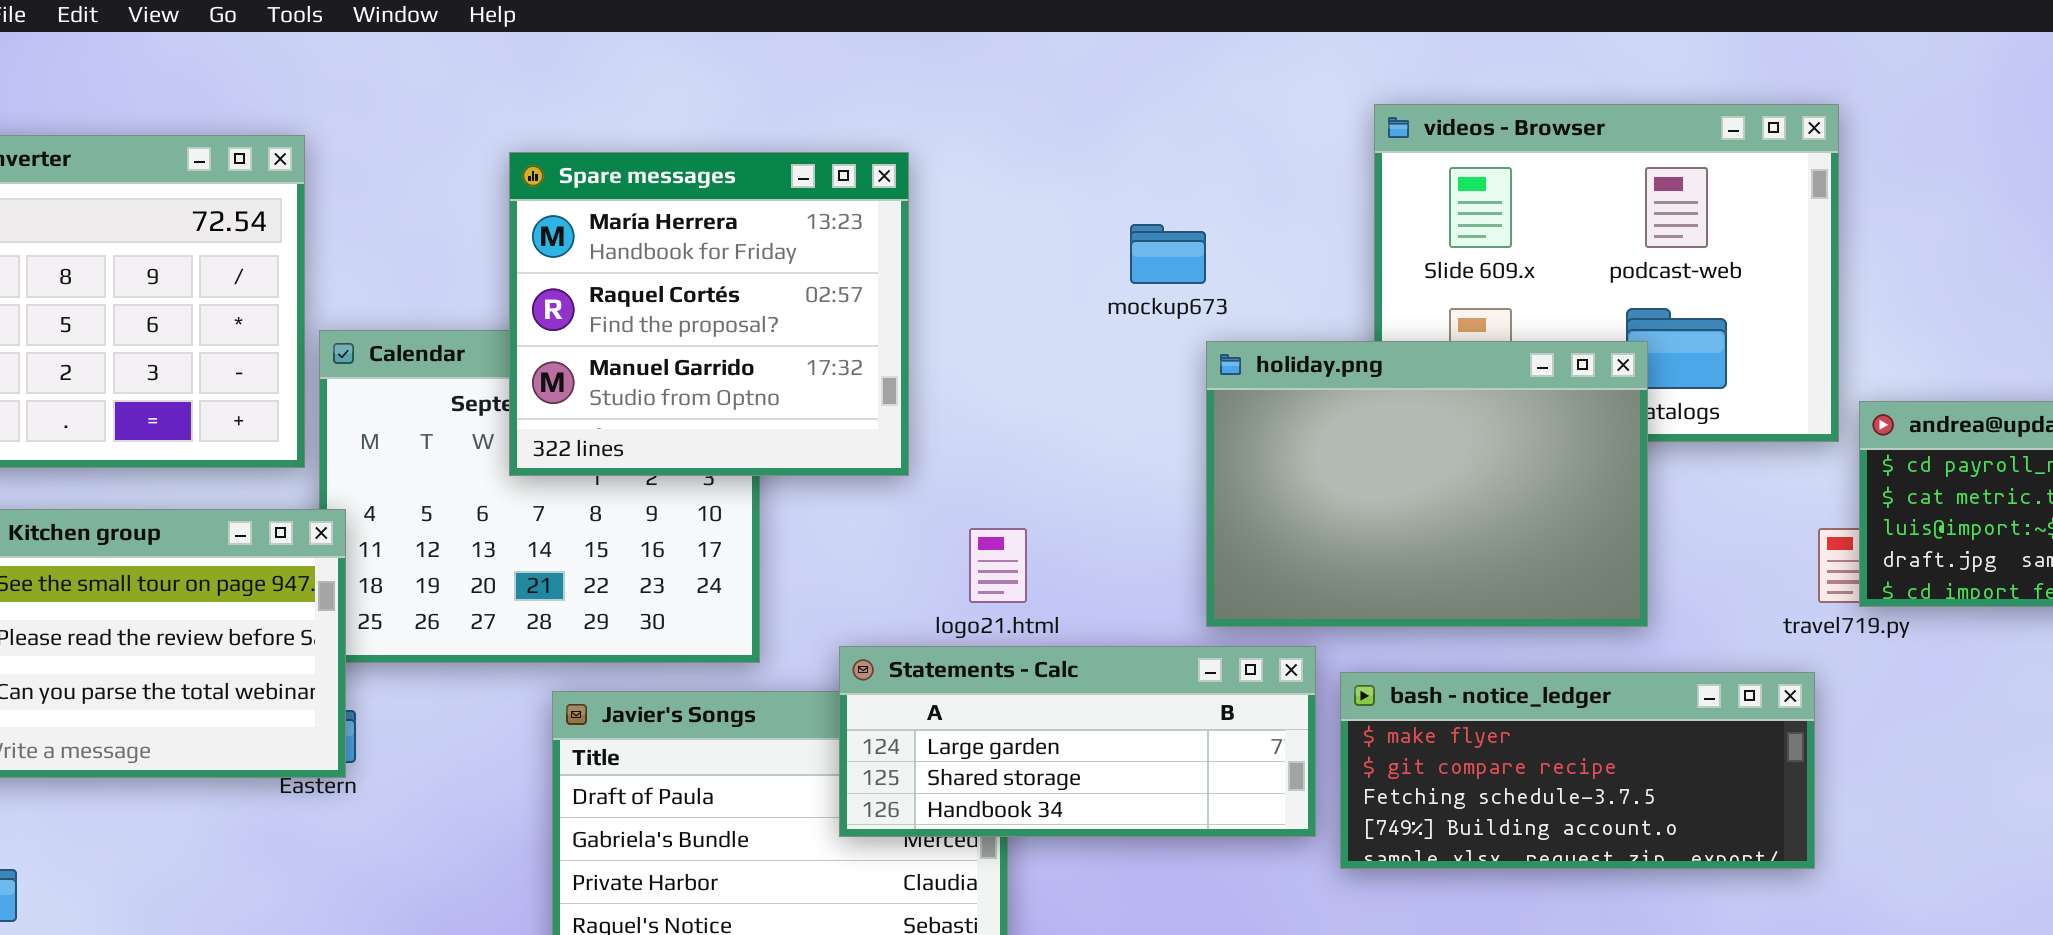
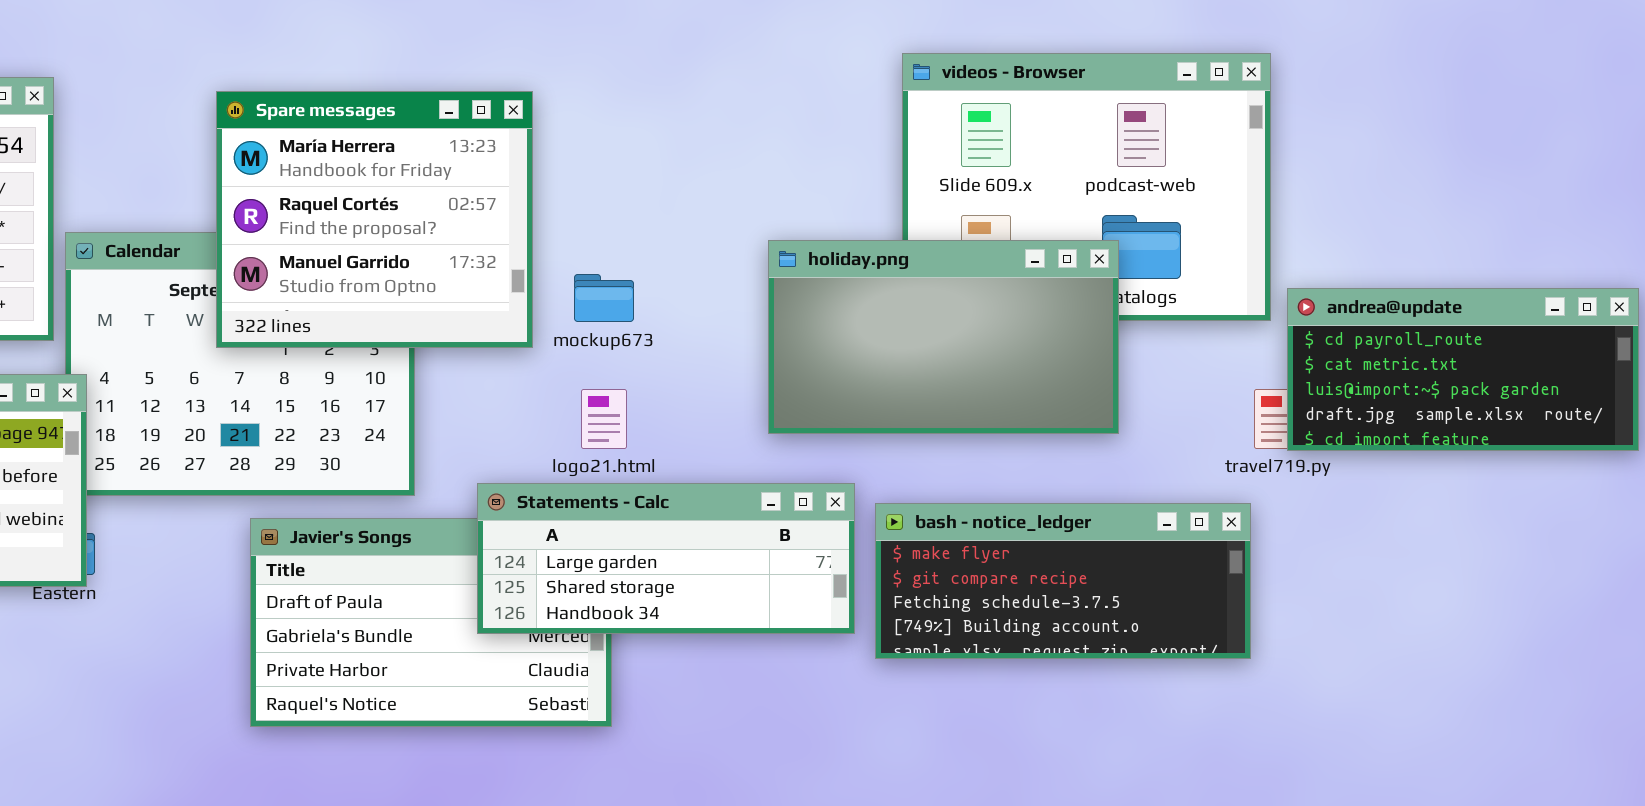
mockup673: [1130,224,1206,284] -> [574,274,634,322], moved
holiday.png: [1206,341,1648,627] -> [768,240,1119,434], resized

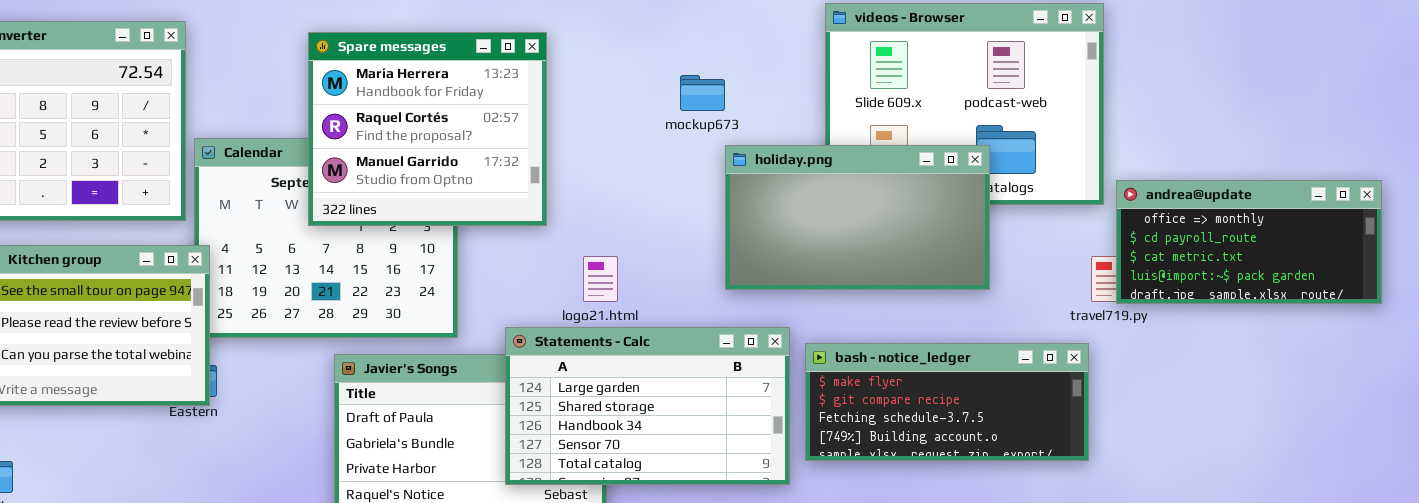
mockup673: [574,274,634,322] -> [680,75,725,111], moved
andrea@update: [1287,288,1639,451] -> [1116,180,1382,304], scrolled up 1 row
Statements - Calc: [477,483,855,634] -> [505,327,790,485], resized

